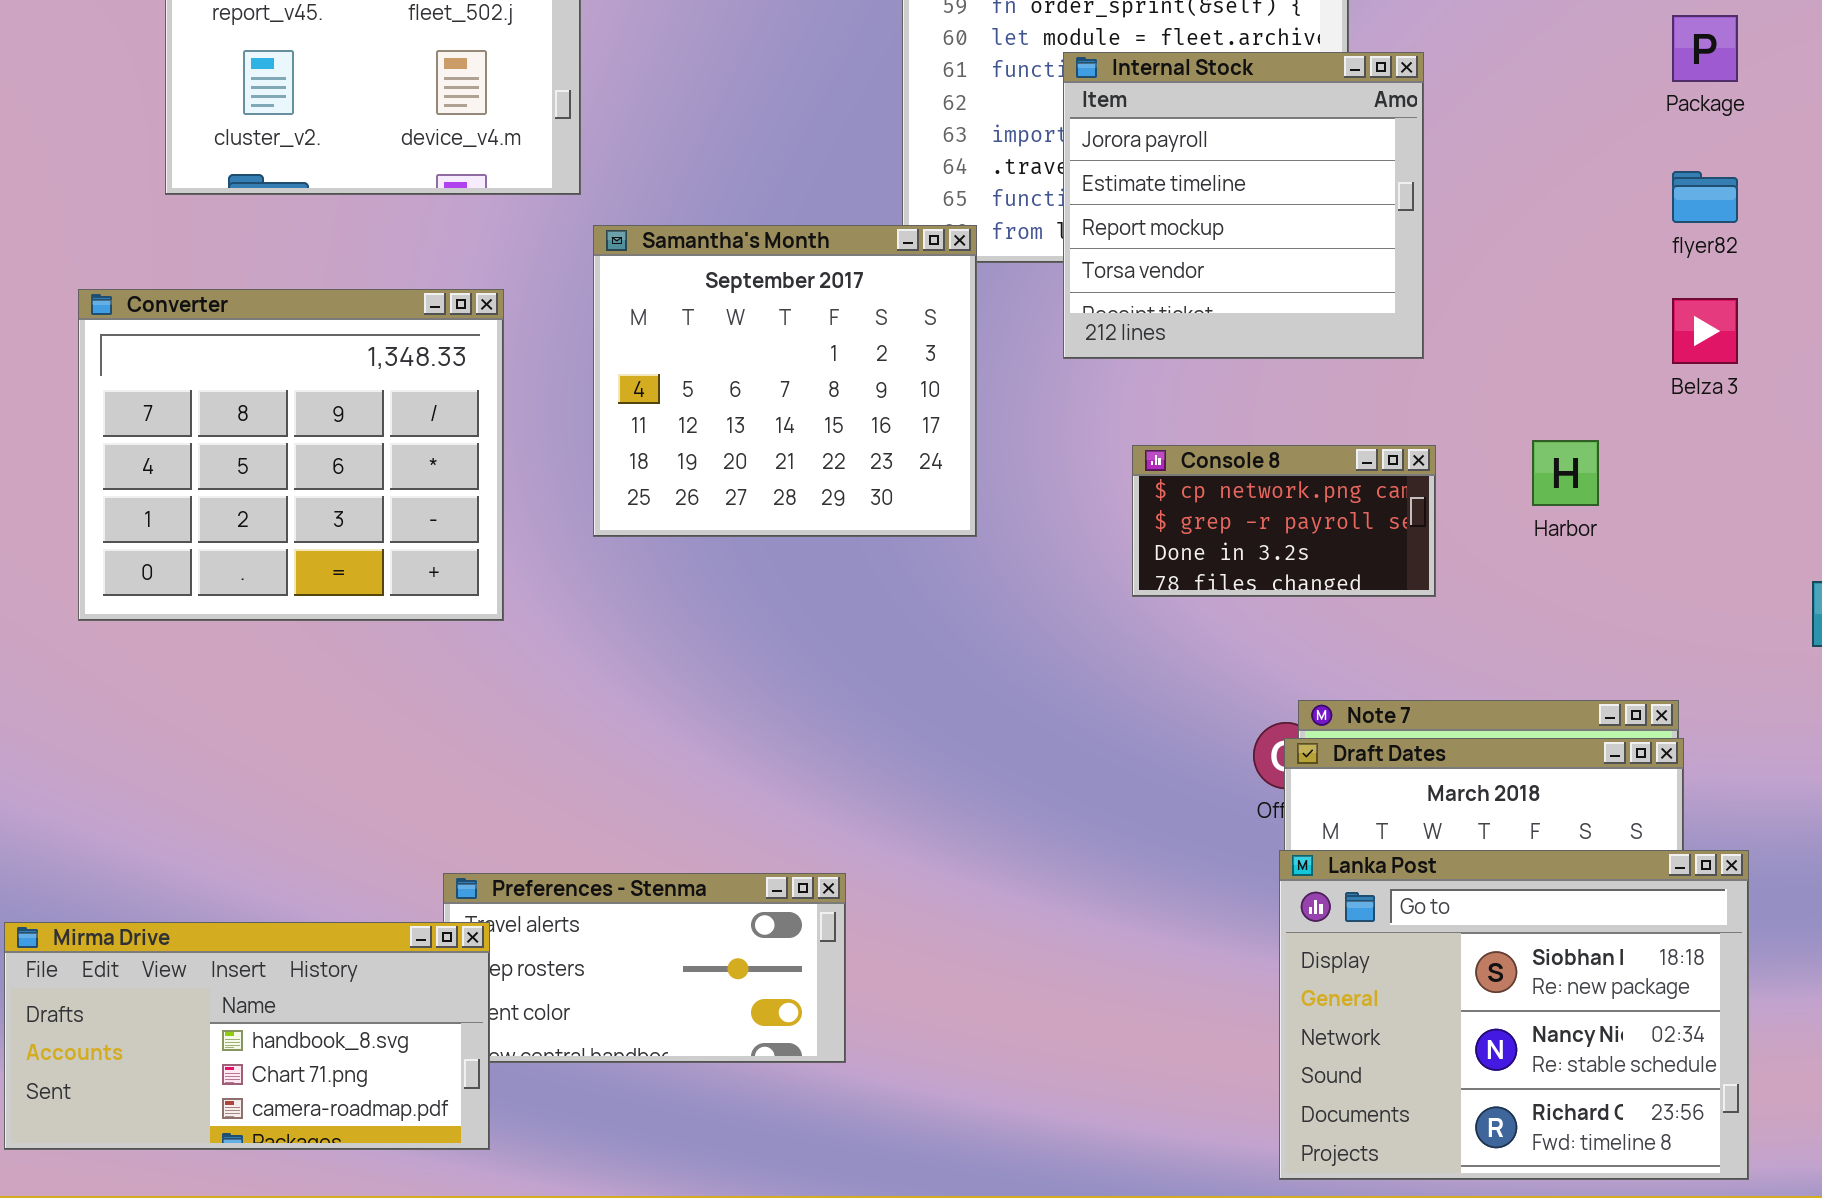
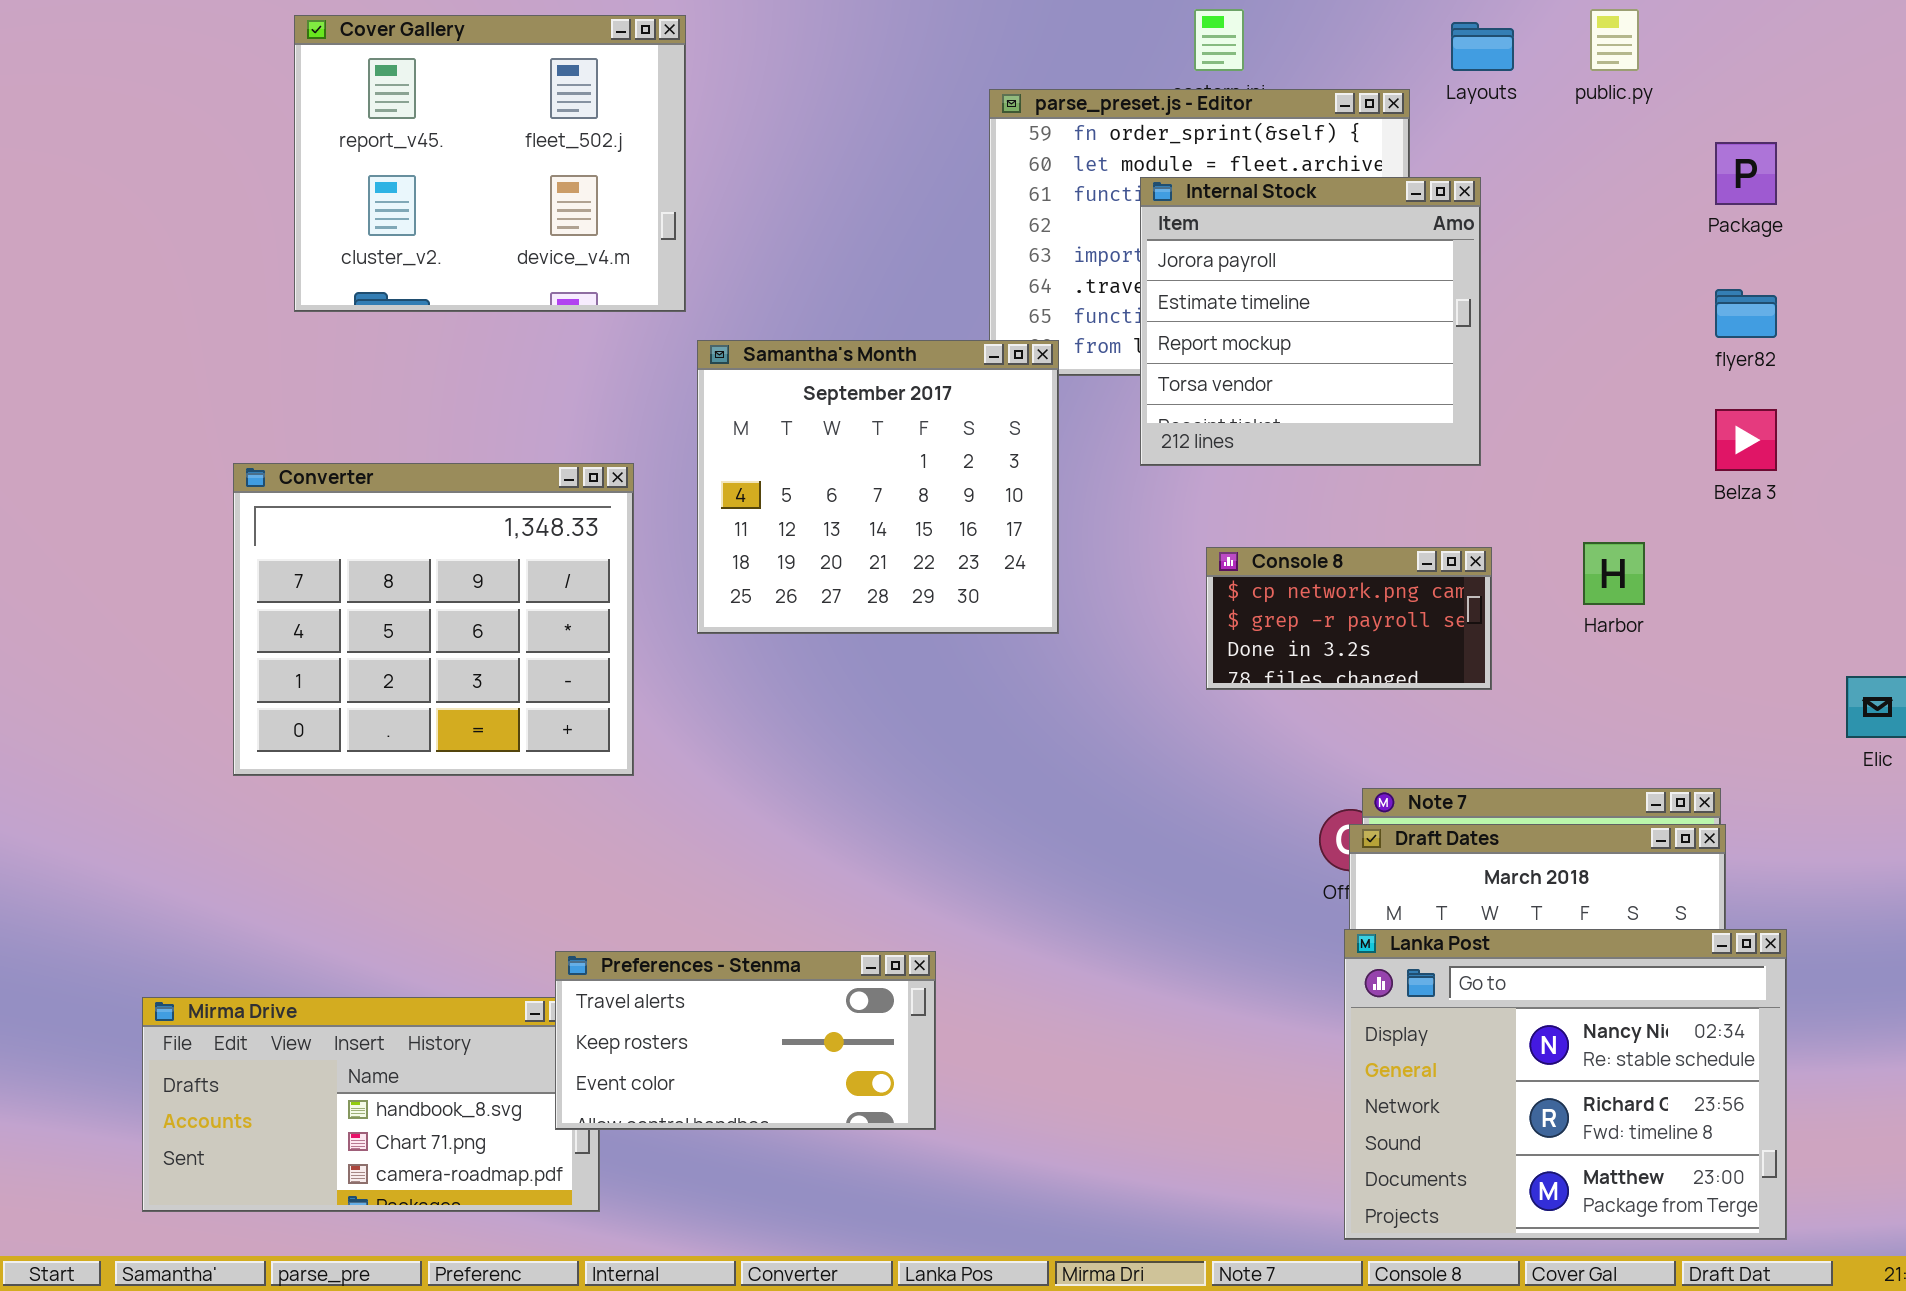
Converter: [78,289,504,621] -> [233,463,634,776], moved
Lanka Post: [1279,850,1749,1180] -> [1344,929,1787,1240], scrolled down 1 row
Preferences - Stenma: [443,873,846,1063] -> [555,951,936,1130], raised

